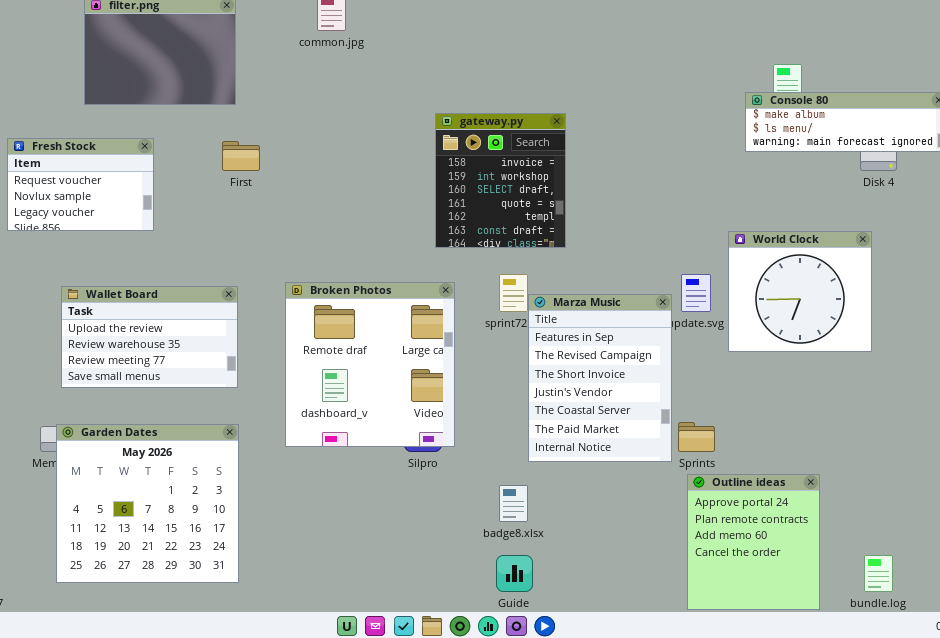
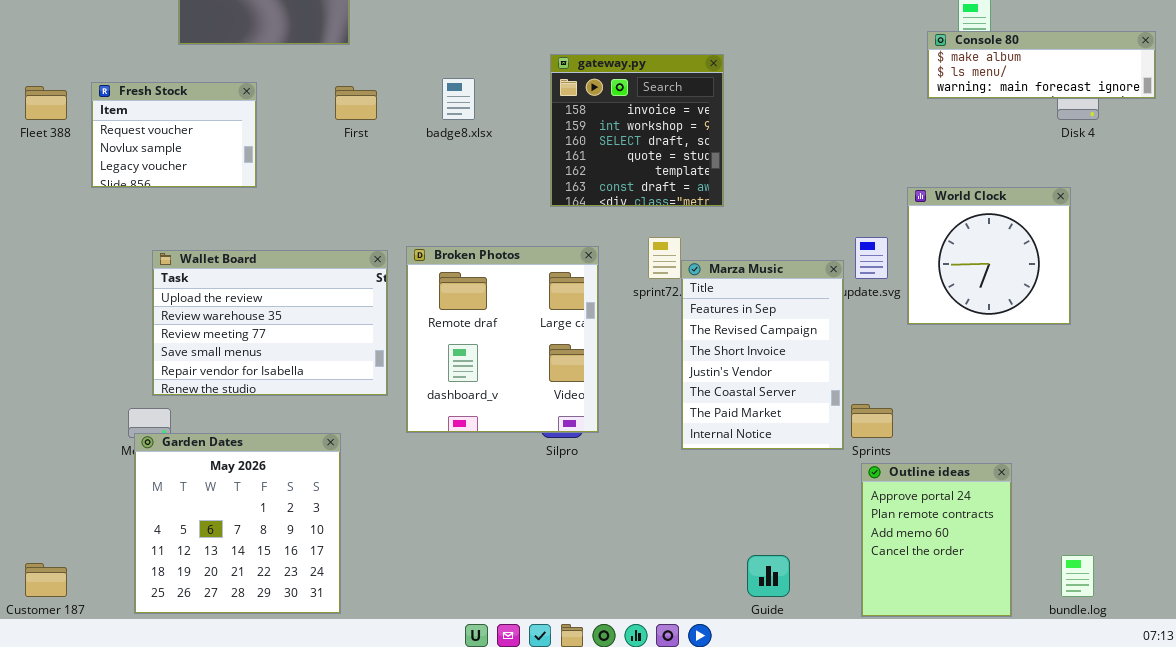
gateway.py: [435,113,566,248] -> [550,54,724,207], resized
Wallet Board: [61,286,238,388] -> [152,250,388,396], resized
Garden Dates: [56,424,239,583] -> [134,433,341,614], moved
badge8.xlsx: [499,485,528,522] -> [442,78,475,120], moved
Guide: [496,555,533,592] -> [747,555,790,597], moved

